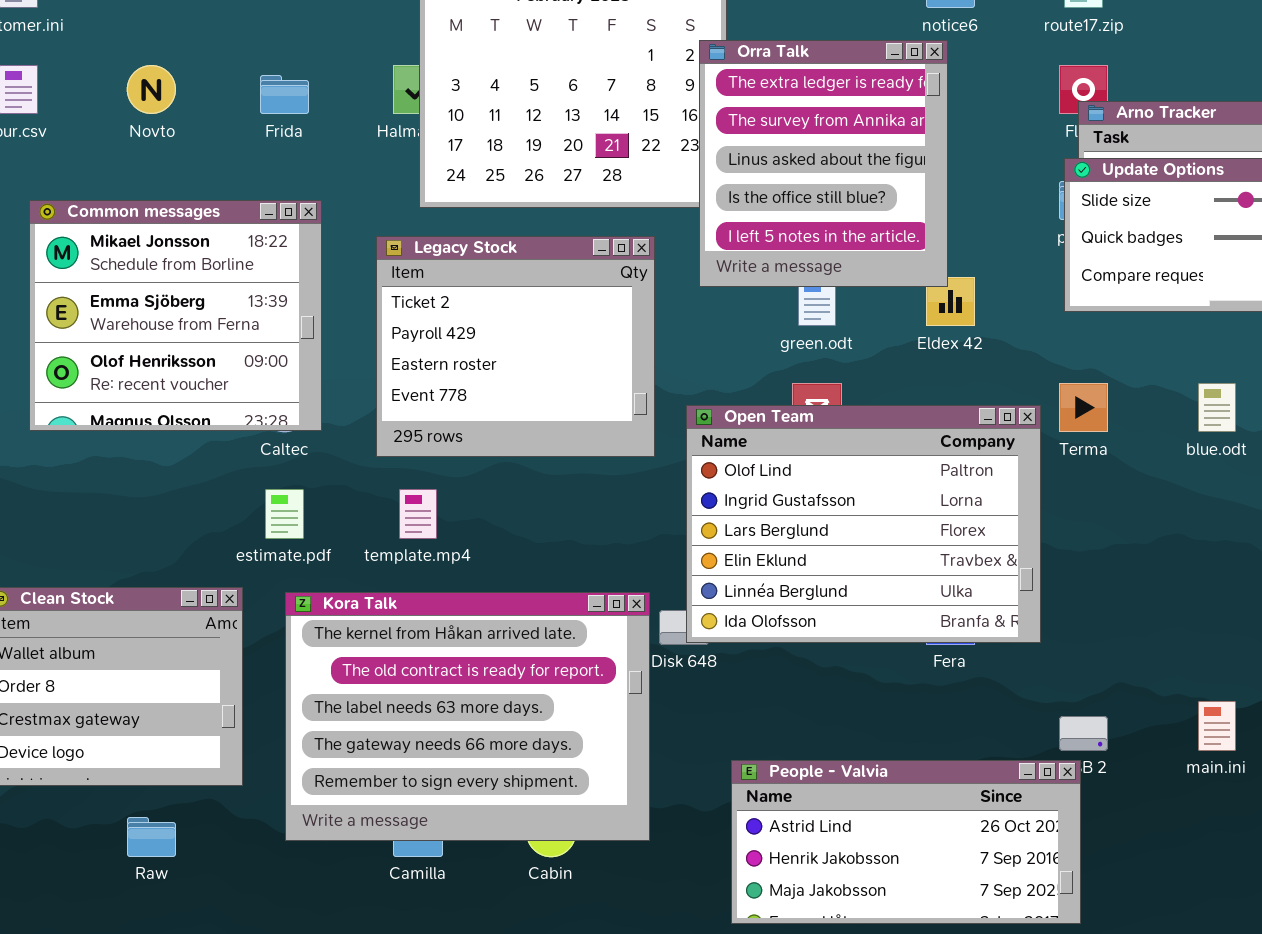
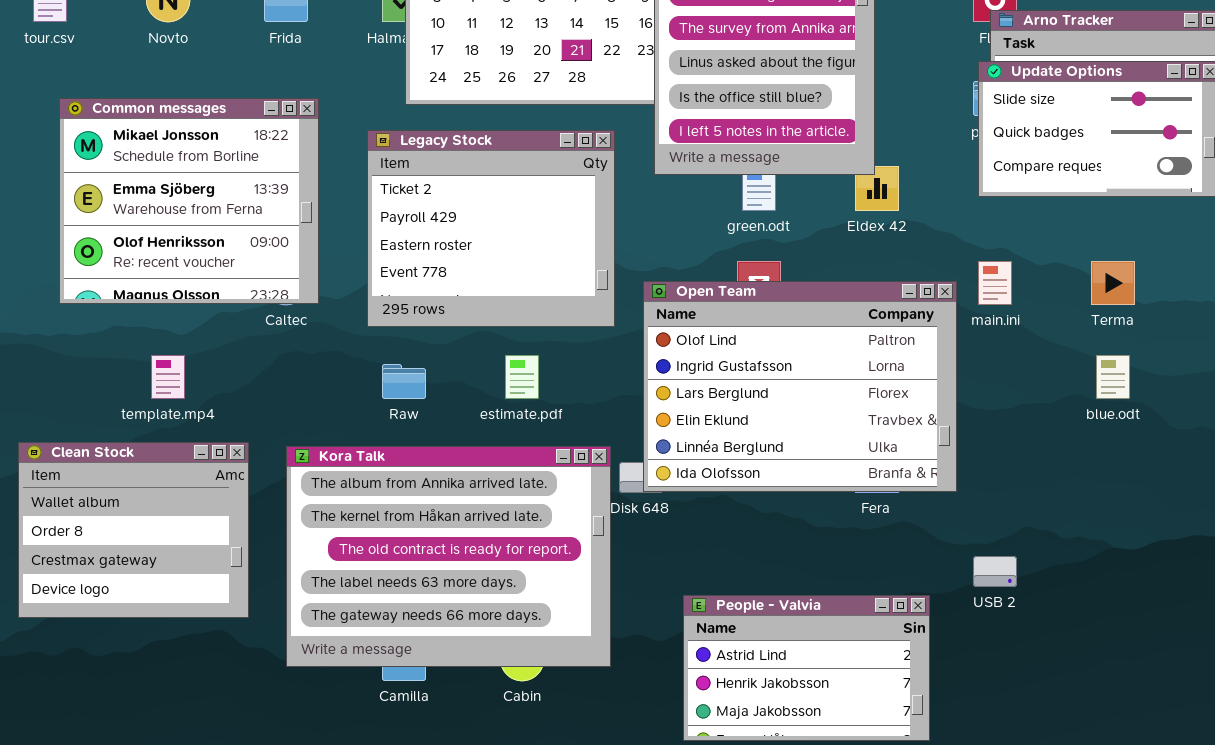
Terma: [1059,383,1108,432] -> [1091,261,1135,305], moved
blue.odt: [1198,383,1236,432] -> [1096,355,1130,399], moved
estimate.pdf: [265,489,304,539] -> [505,355,539,399], moved
template.mp4: [399,489,437,539] -> [151,355,185,399], moved
Kora Talk: [285,592,650,841] -> [286,446,611,667], scrolled up 1 row
main.ini: [1198,701,1236,751] -> [978,261,1012,305], moved
People - Valvia: [731,760,1081,924] -> [683,595,930,741], resized
Raw: [127,817,176,857] -> [382,364,426,399], moved

